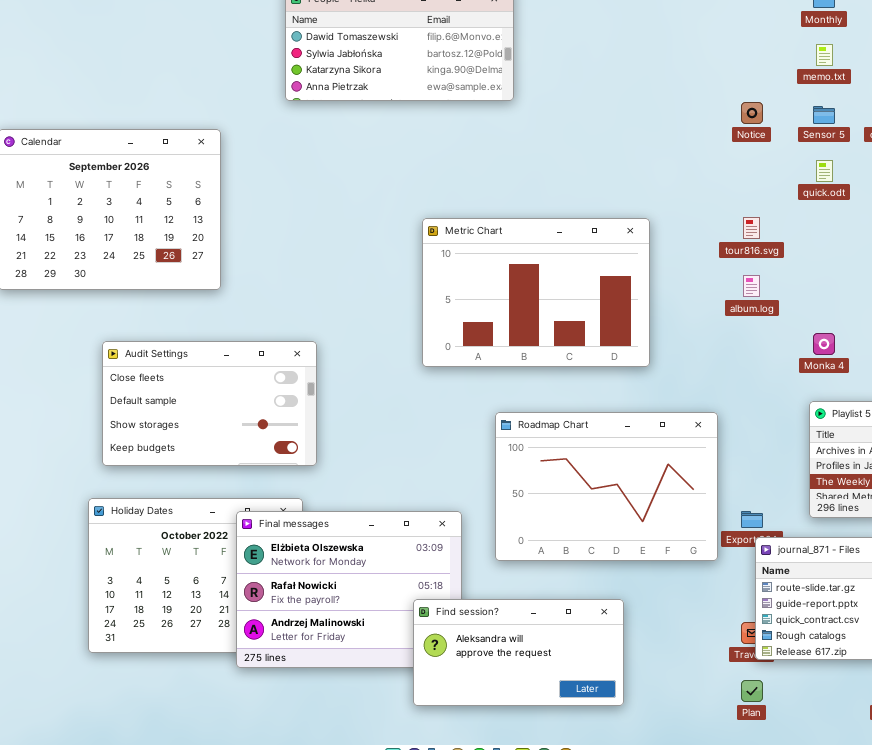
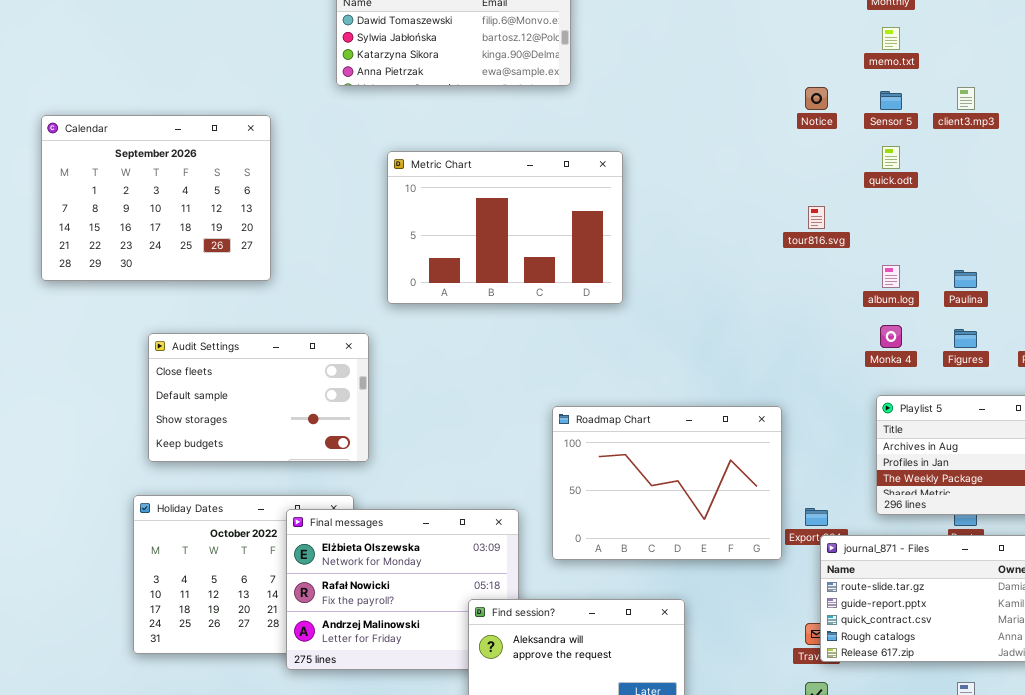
Metric Chart: [422,218,650,367] -> [387,151,623,304], moved
album.log: [743,275,760,297] -> [882,265,900,288], moved

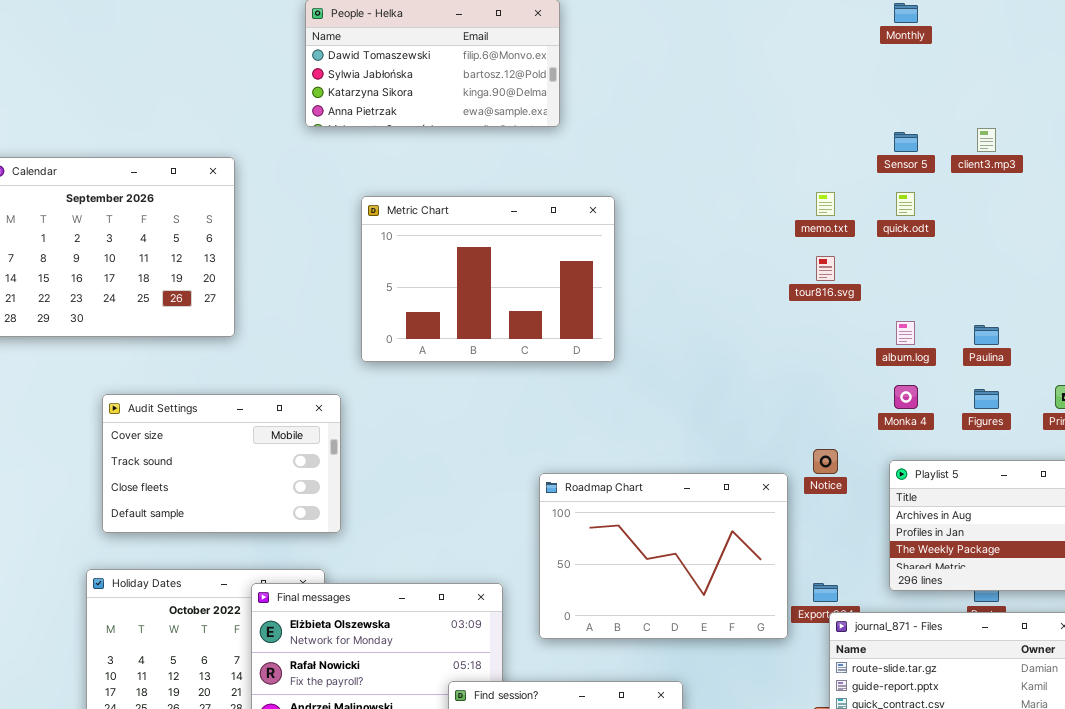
memo.txt: [882,27,900,50] -> [816,192,835,216], moved
Notice: [805,87,828,110] -> [813,449,838,474], moved
Audit Settings: [148,333,369,462] -> [102,394,341,533], scrolled up 2 rows

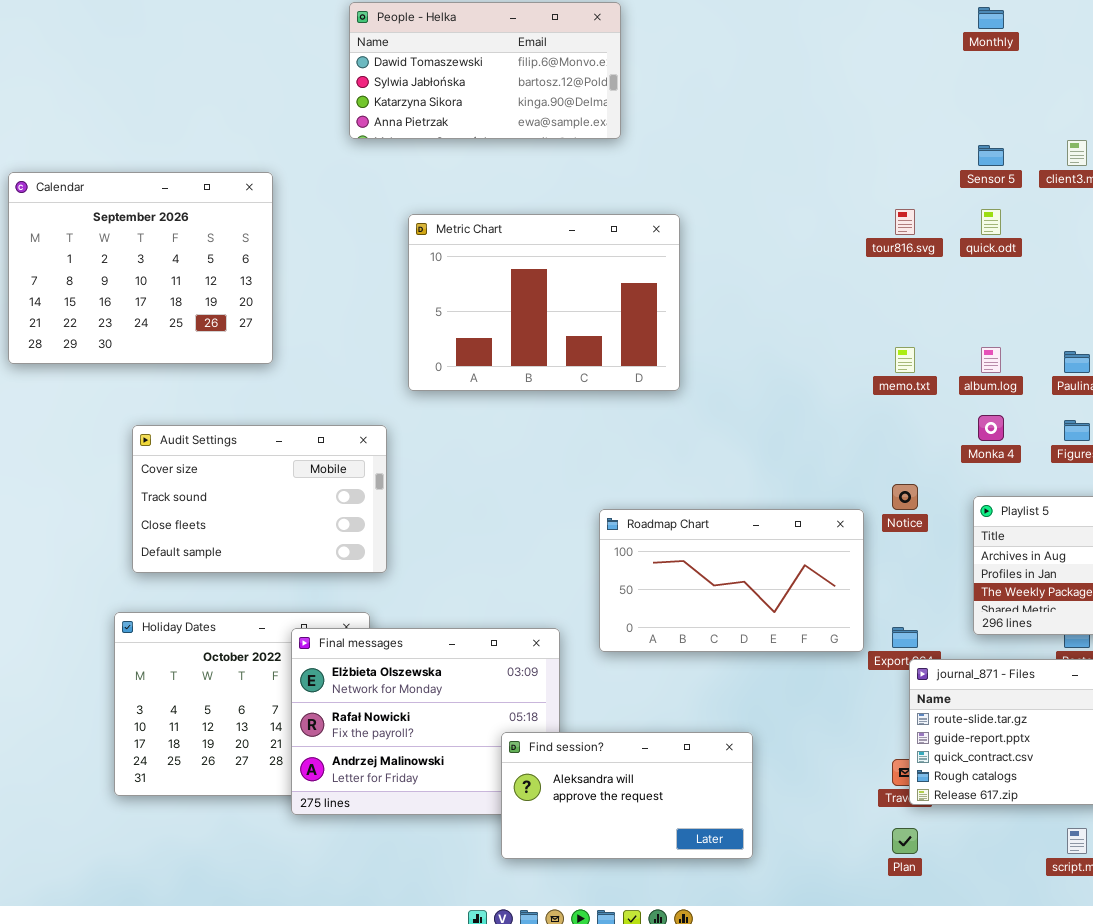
memo.txt: [816,192,835,216] -> [895,347,915,373], moved
tour816.svg: [816,256,835,281] -> [895,209,915,235], moved
Roadmap Chart: [539,473,788,639] -> [599,509,864,652], resized

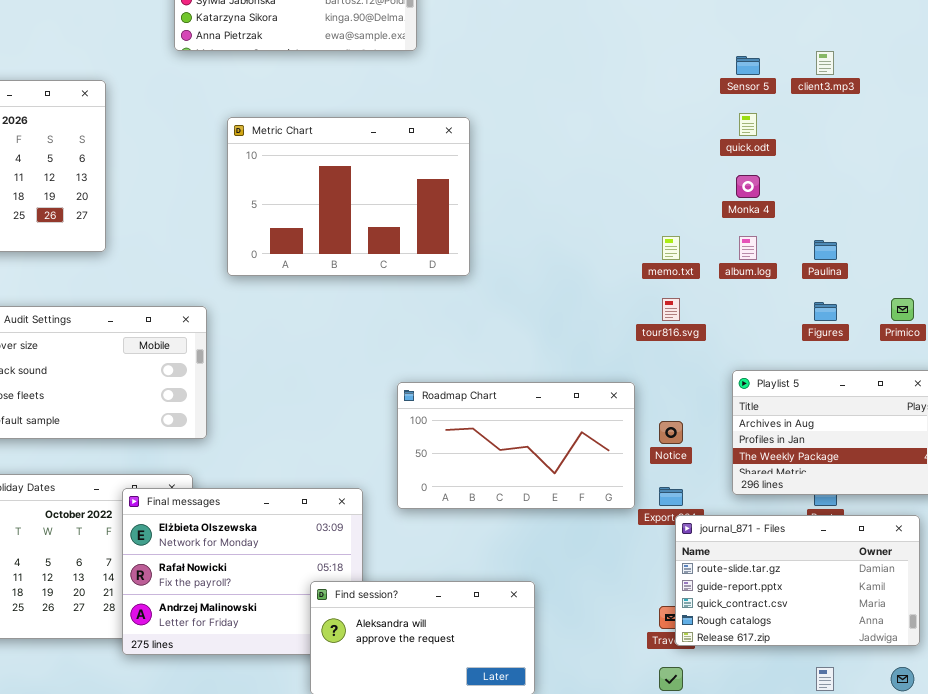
tour816.svg: [895,209,915,235] -> [662,298,680,321], moved
Monka 4: [978,415,1004,441] -> [736,175,760,198], moved
Notice: [892,484,918,510] -> [659,421,683,444], moved

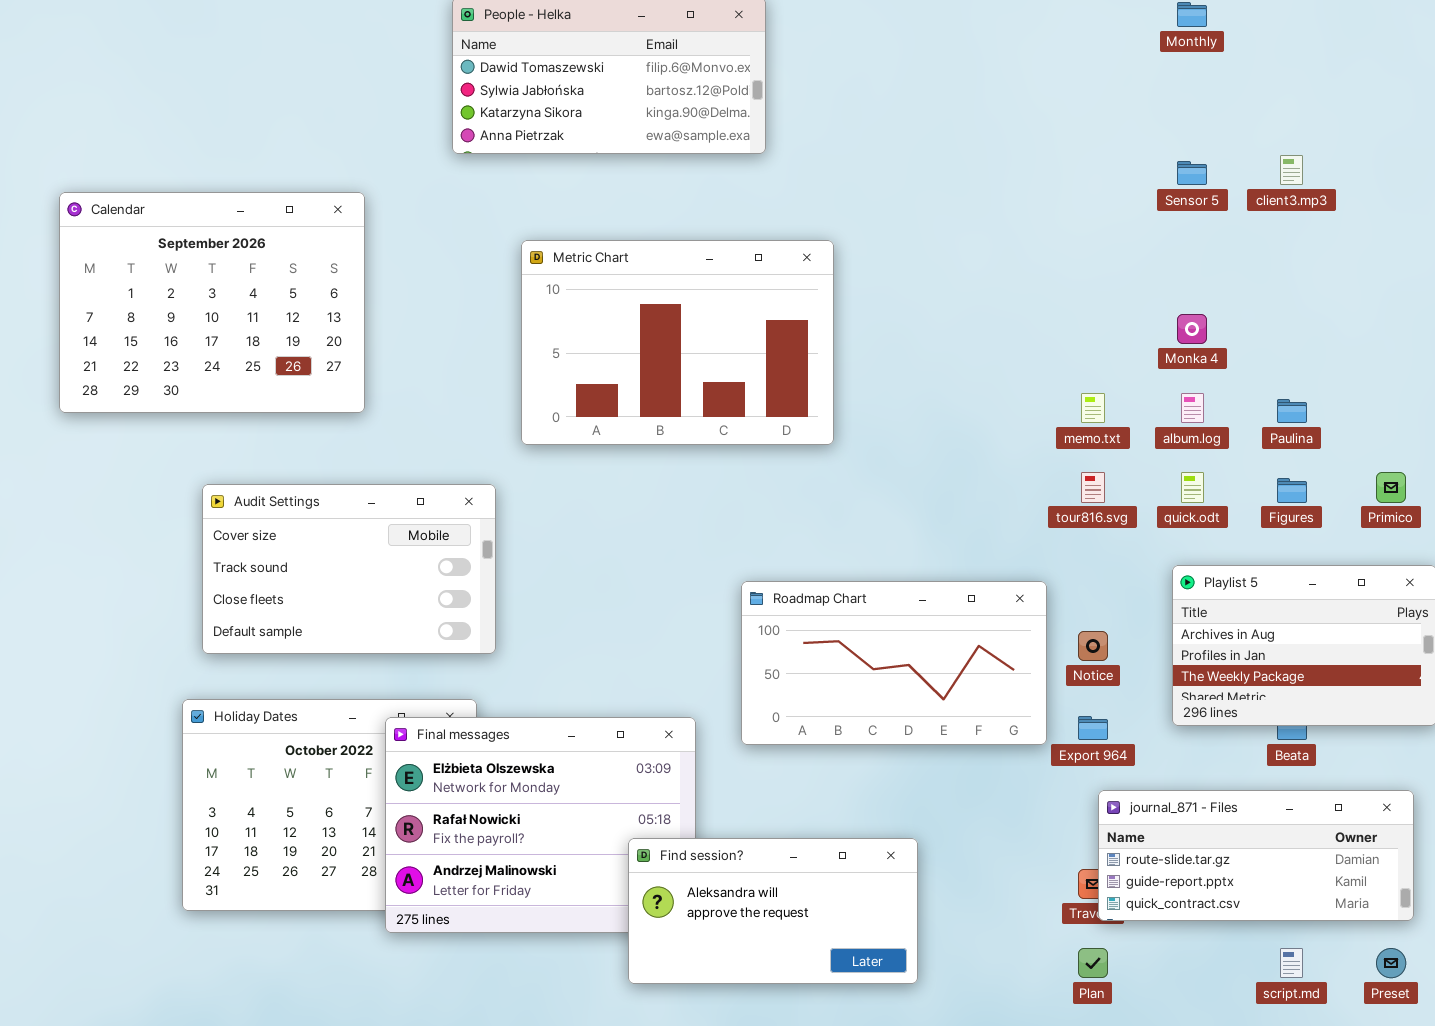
quick.odt: [739,113,757,136] -> [1181,472,1204,503], moved
journal_871 - Files: [675,515,920,646] -> [1098,790,1414,921], resized

